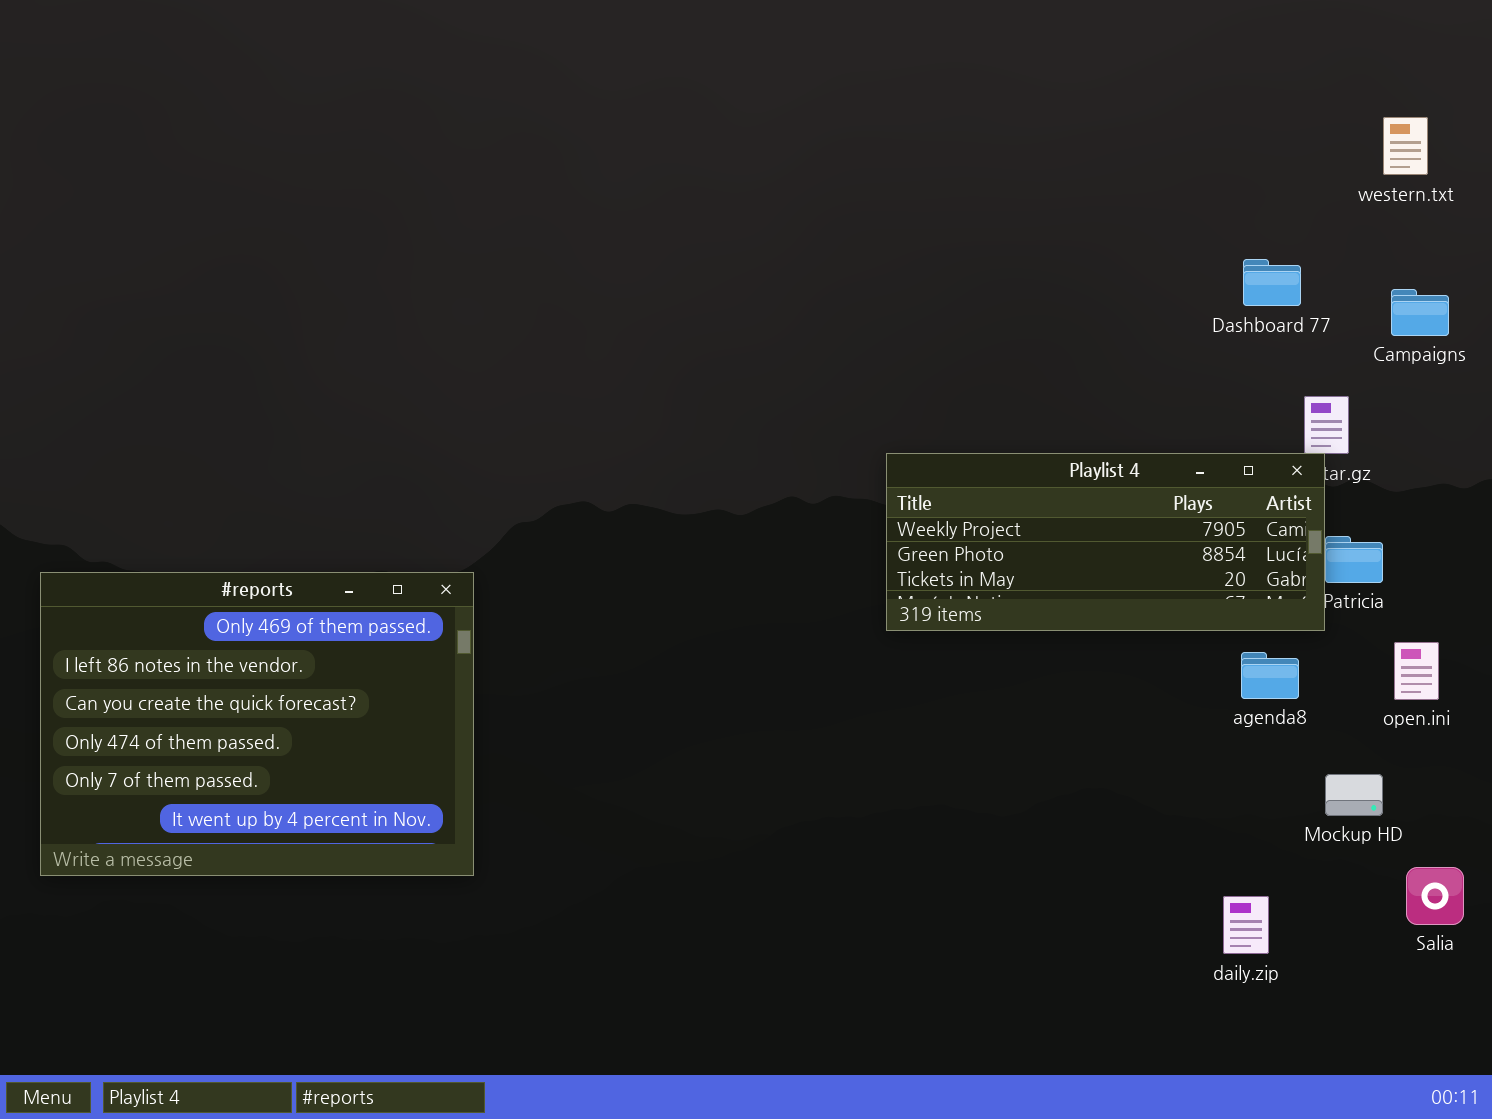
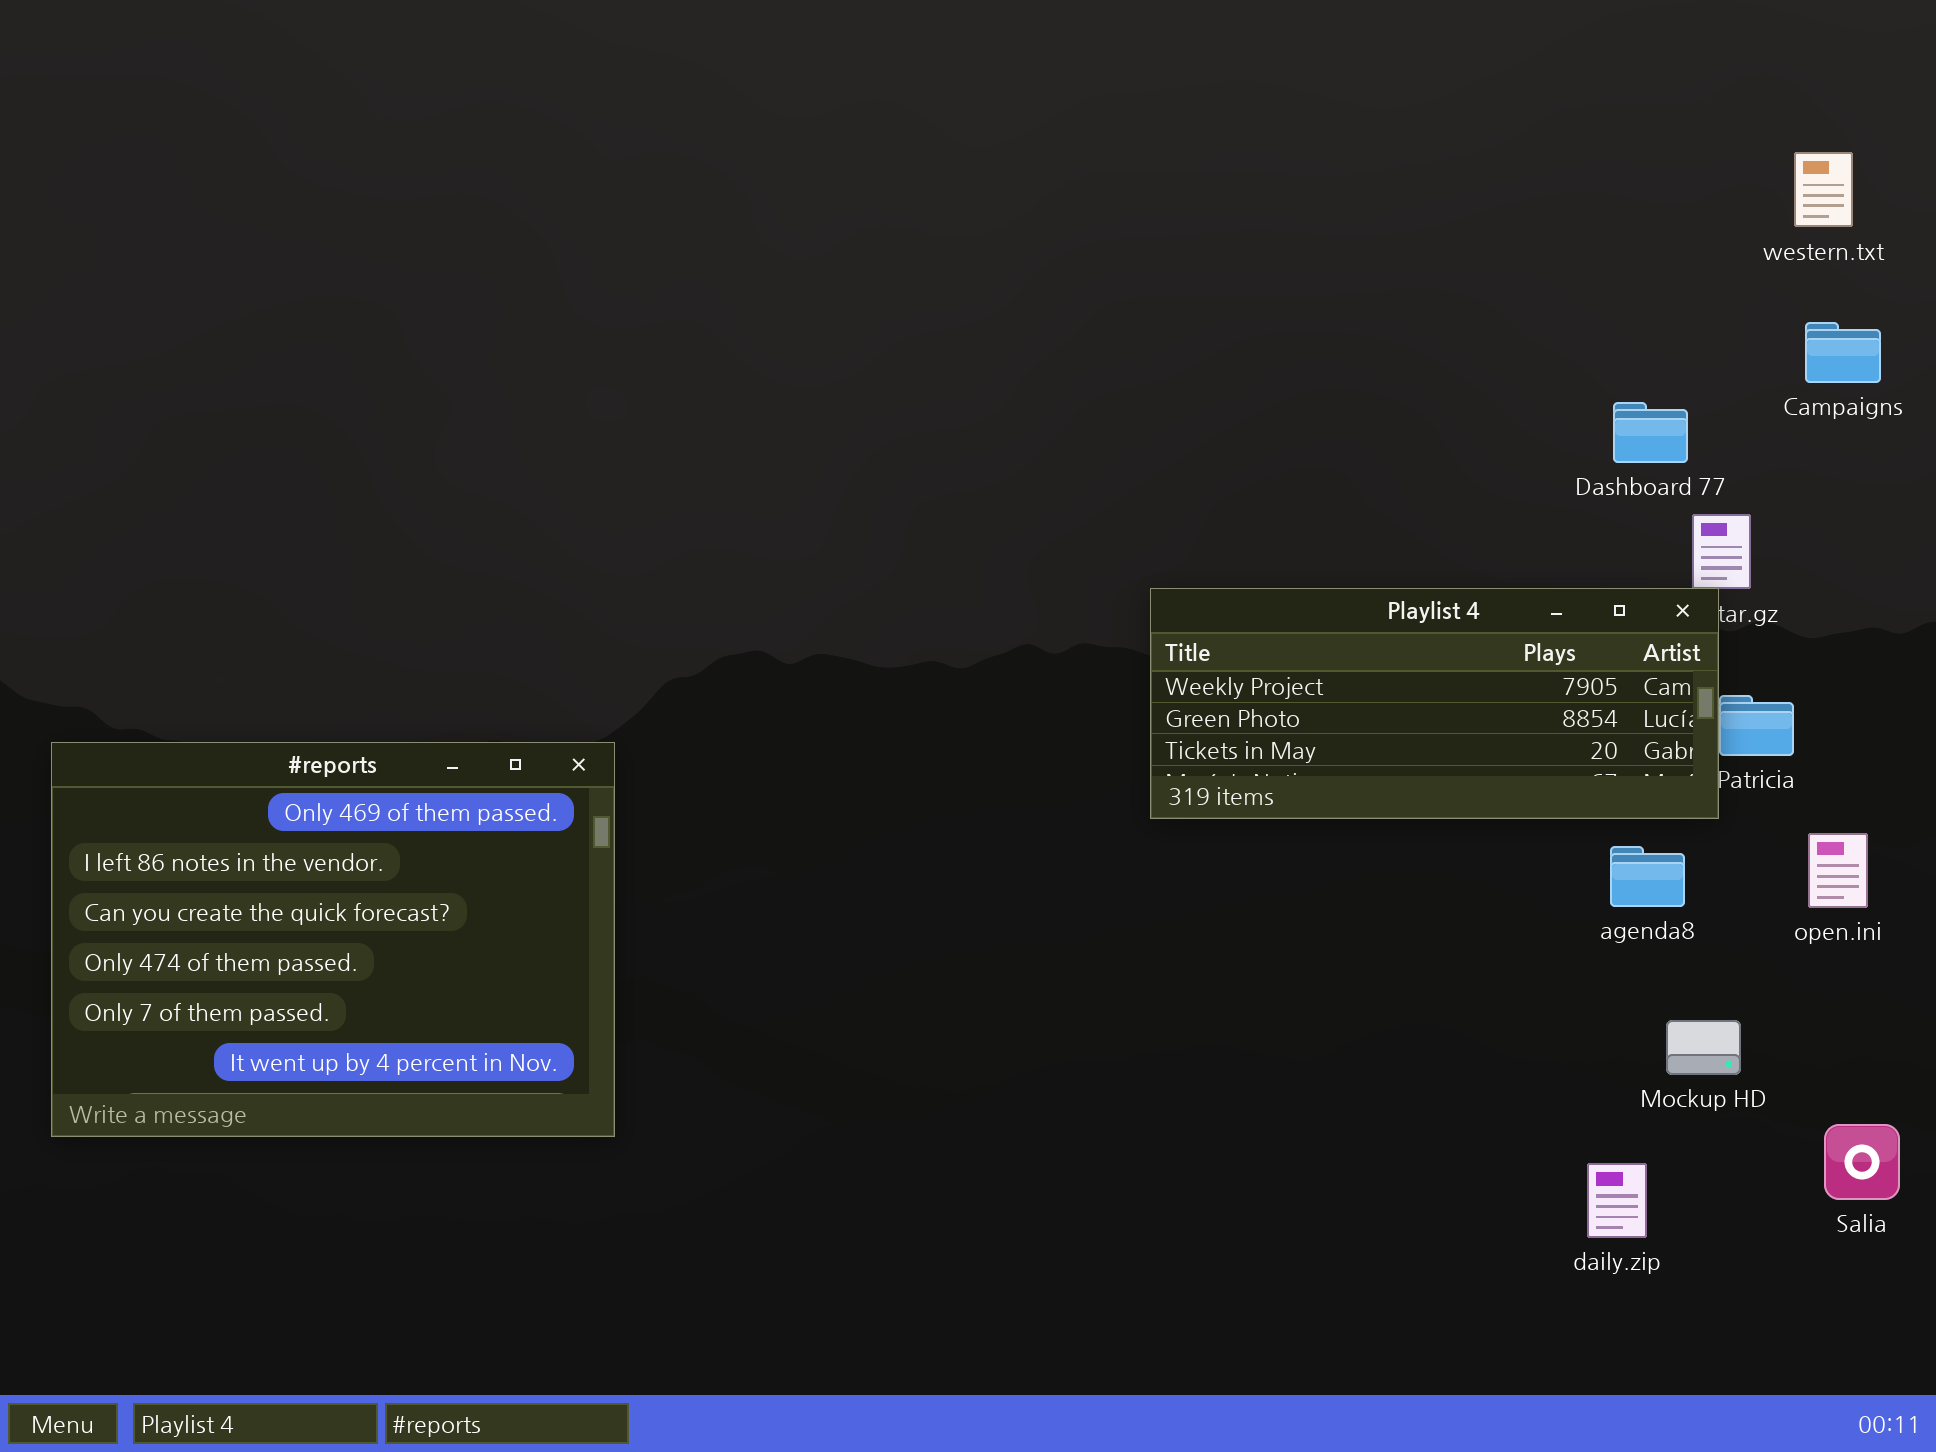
Dashboard 77: [1243,259,1301,306] -> [1613,402,1688,463], moved
Campaigns: [1391,289,1449,336] -> [1805,322,1881,383], moved
Mockup HD: [1325,774,1383,816] -> [1666,1020,1741,1075], moved

